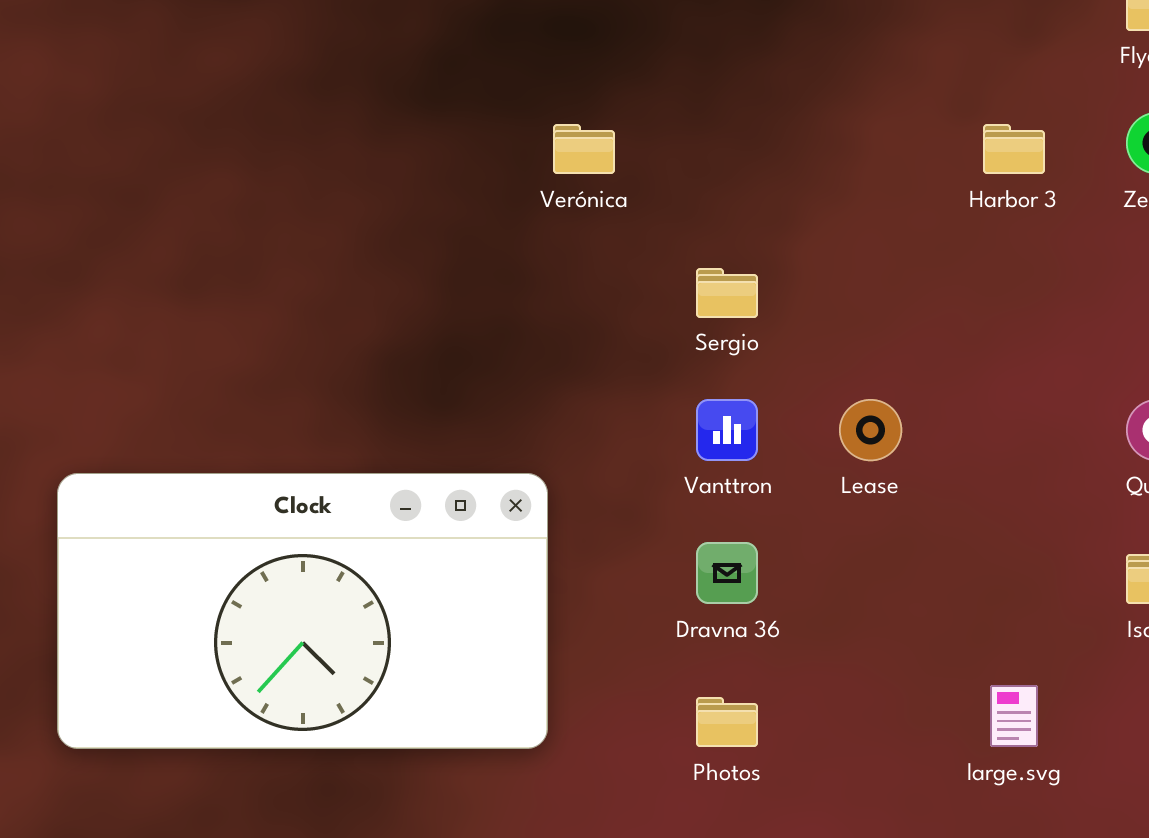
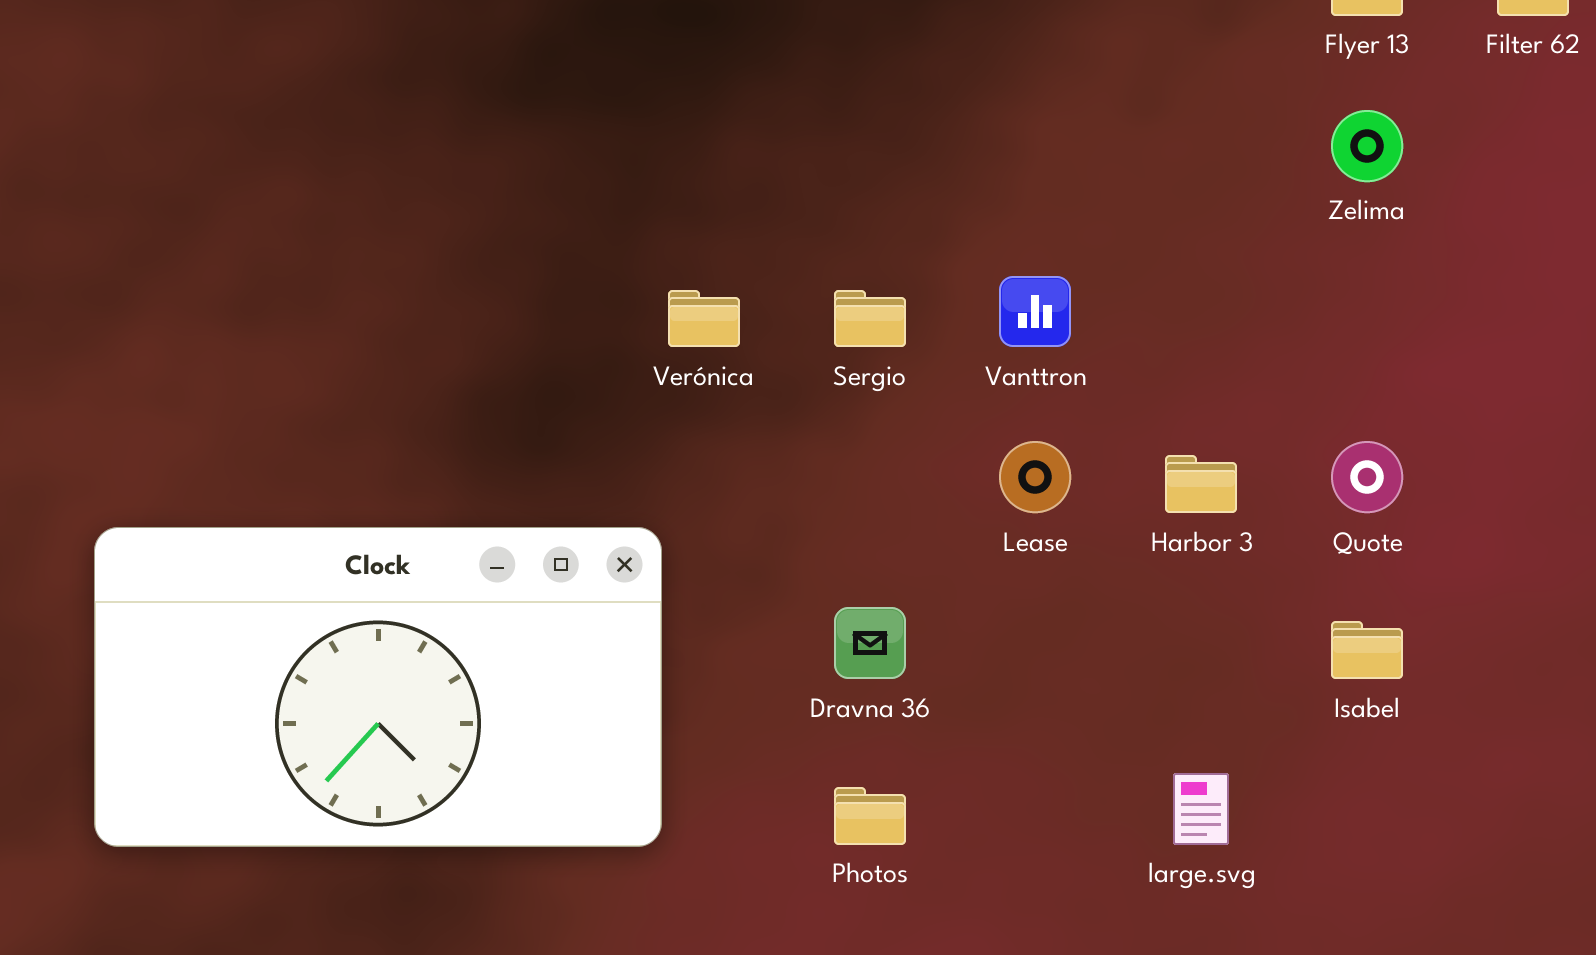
Verónica: [553,124,615,174] -> [668,290,740,347], moved
Harbor 3: [983,124,1045,174] -> [1165,455,1237,513], moved
Vanttron: [696,399,758,461] -> [999,276,1071,347], moved

